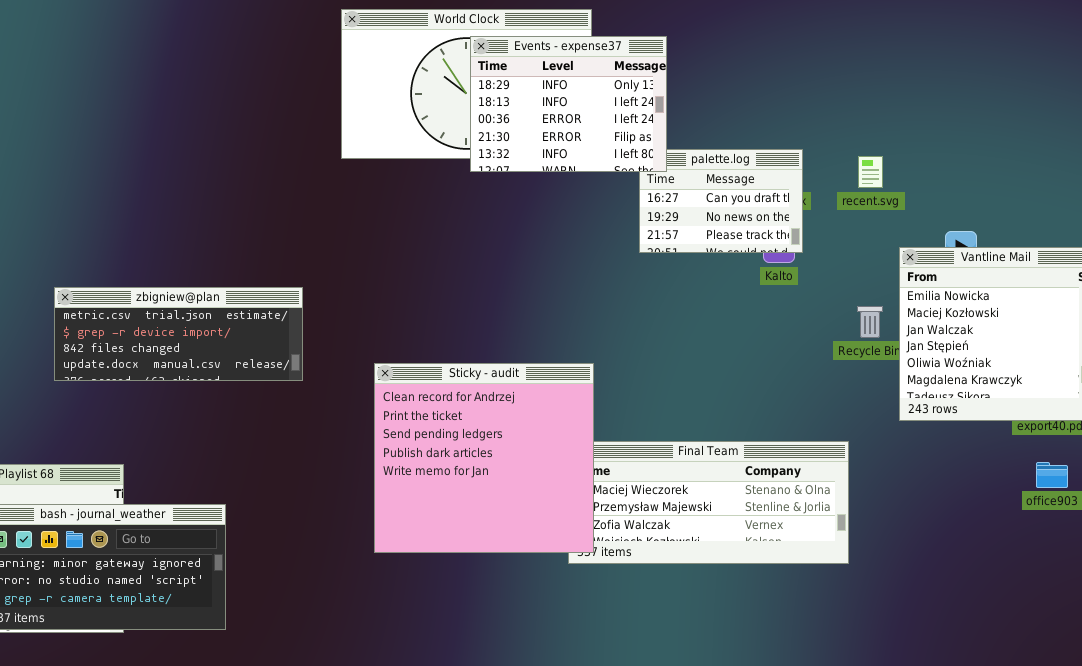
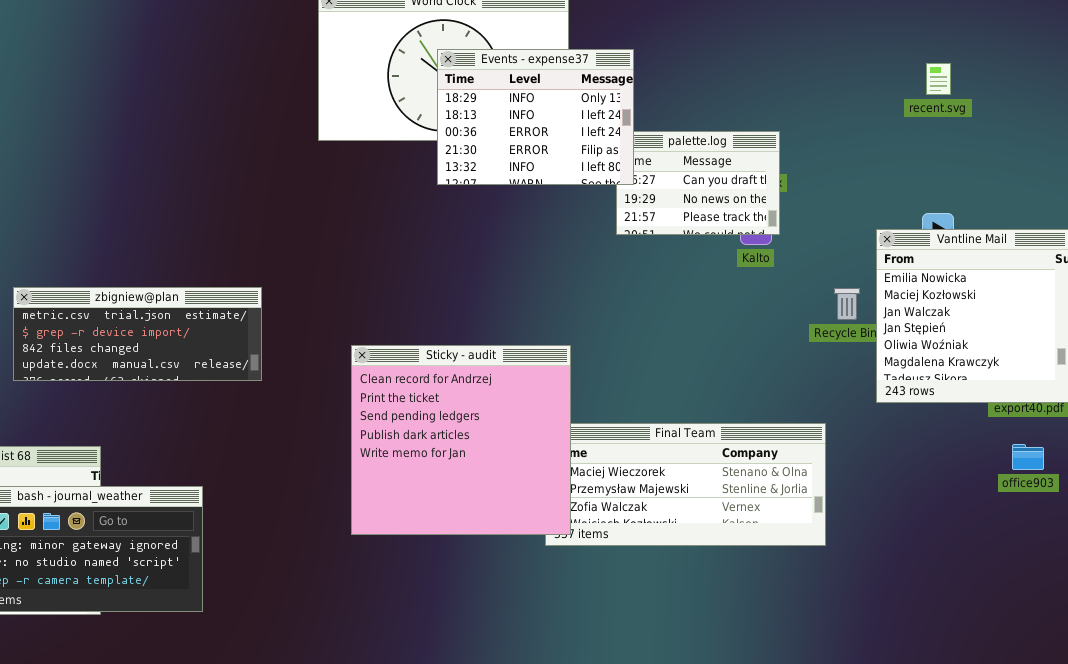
Events - expense37: [470,36,667,172] -> [437,49,634,185], moved
recent.svg: [858,156,883,188] -> [926,63,951,95], moved
zbigniew@plan: [54,287,303,381] -> [13,287,262,381], moved

